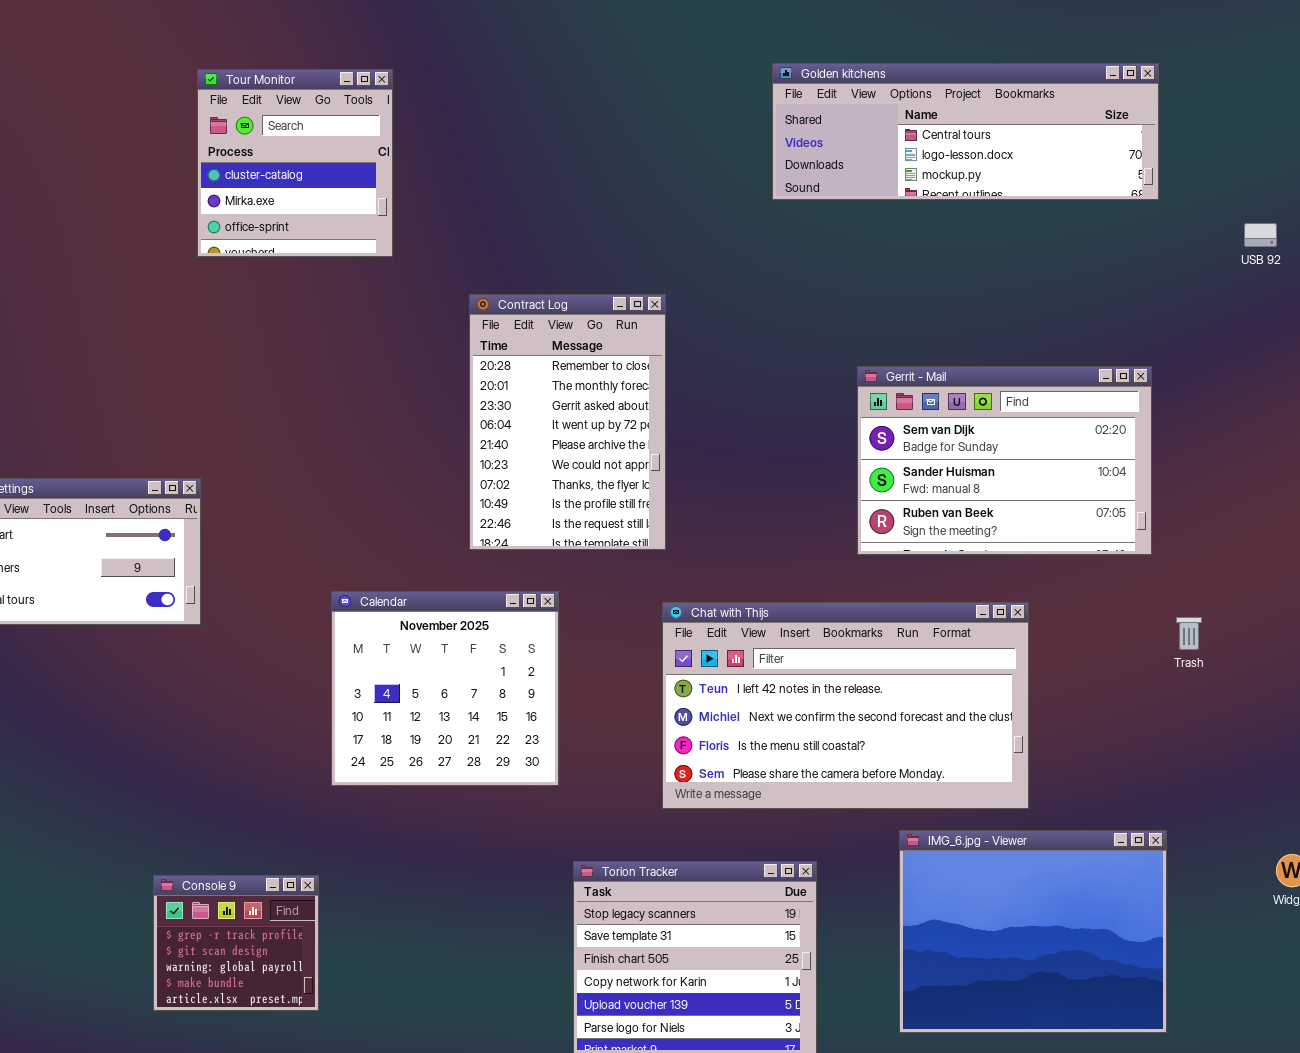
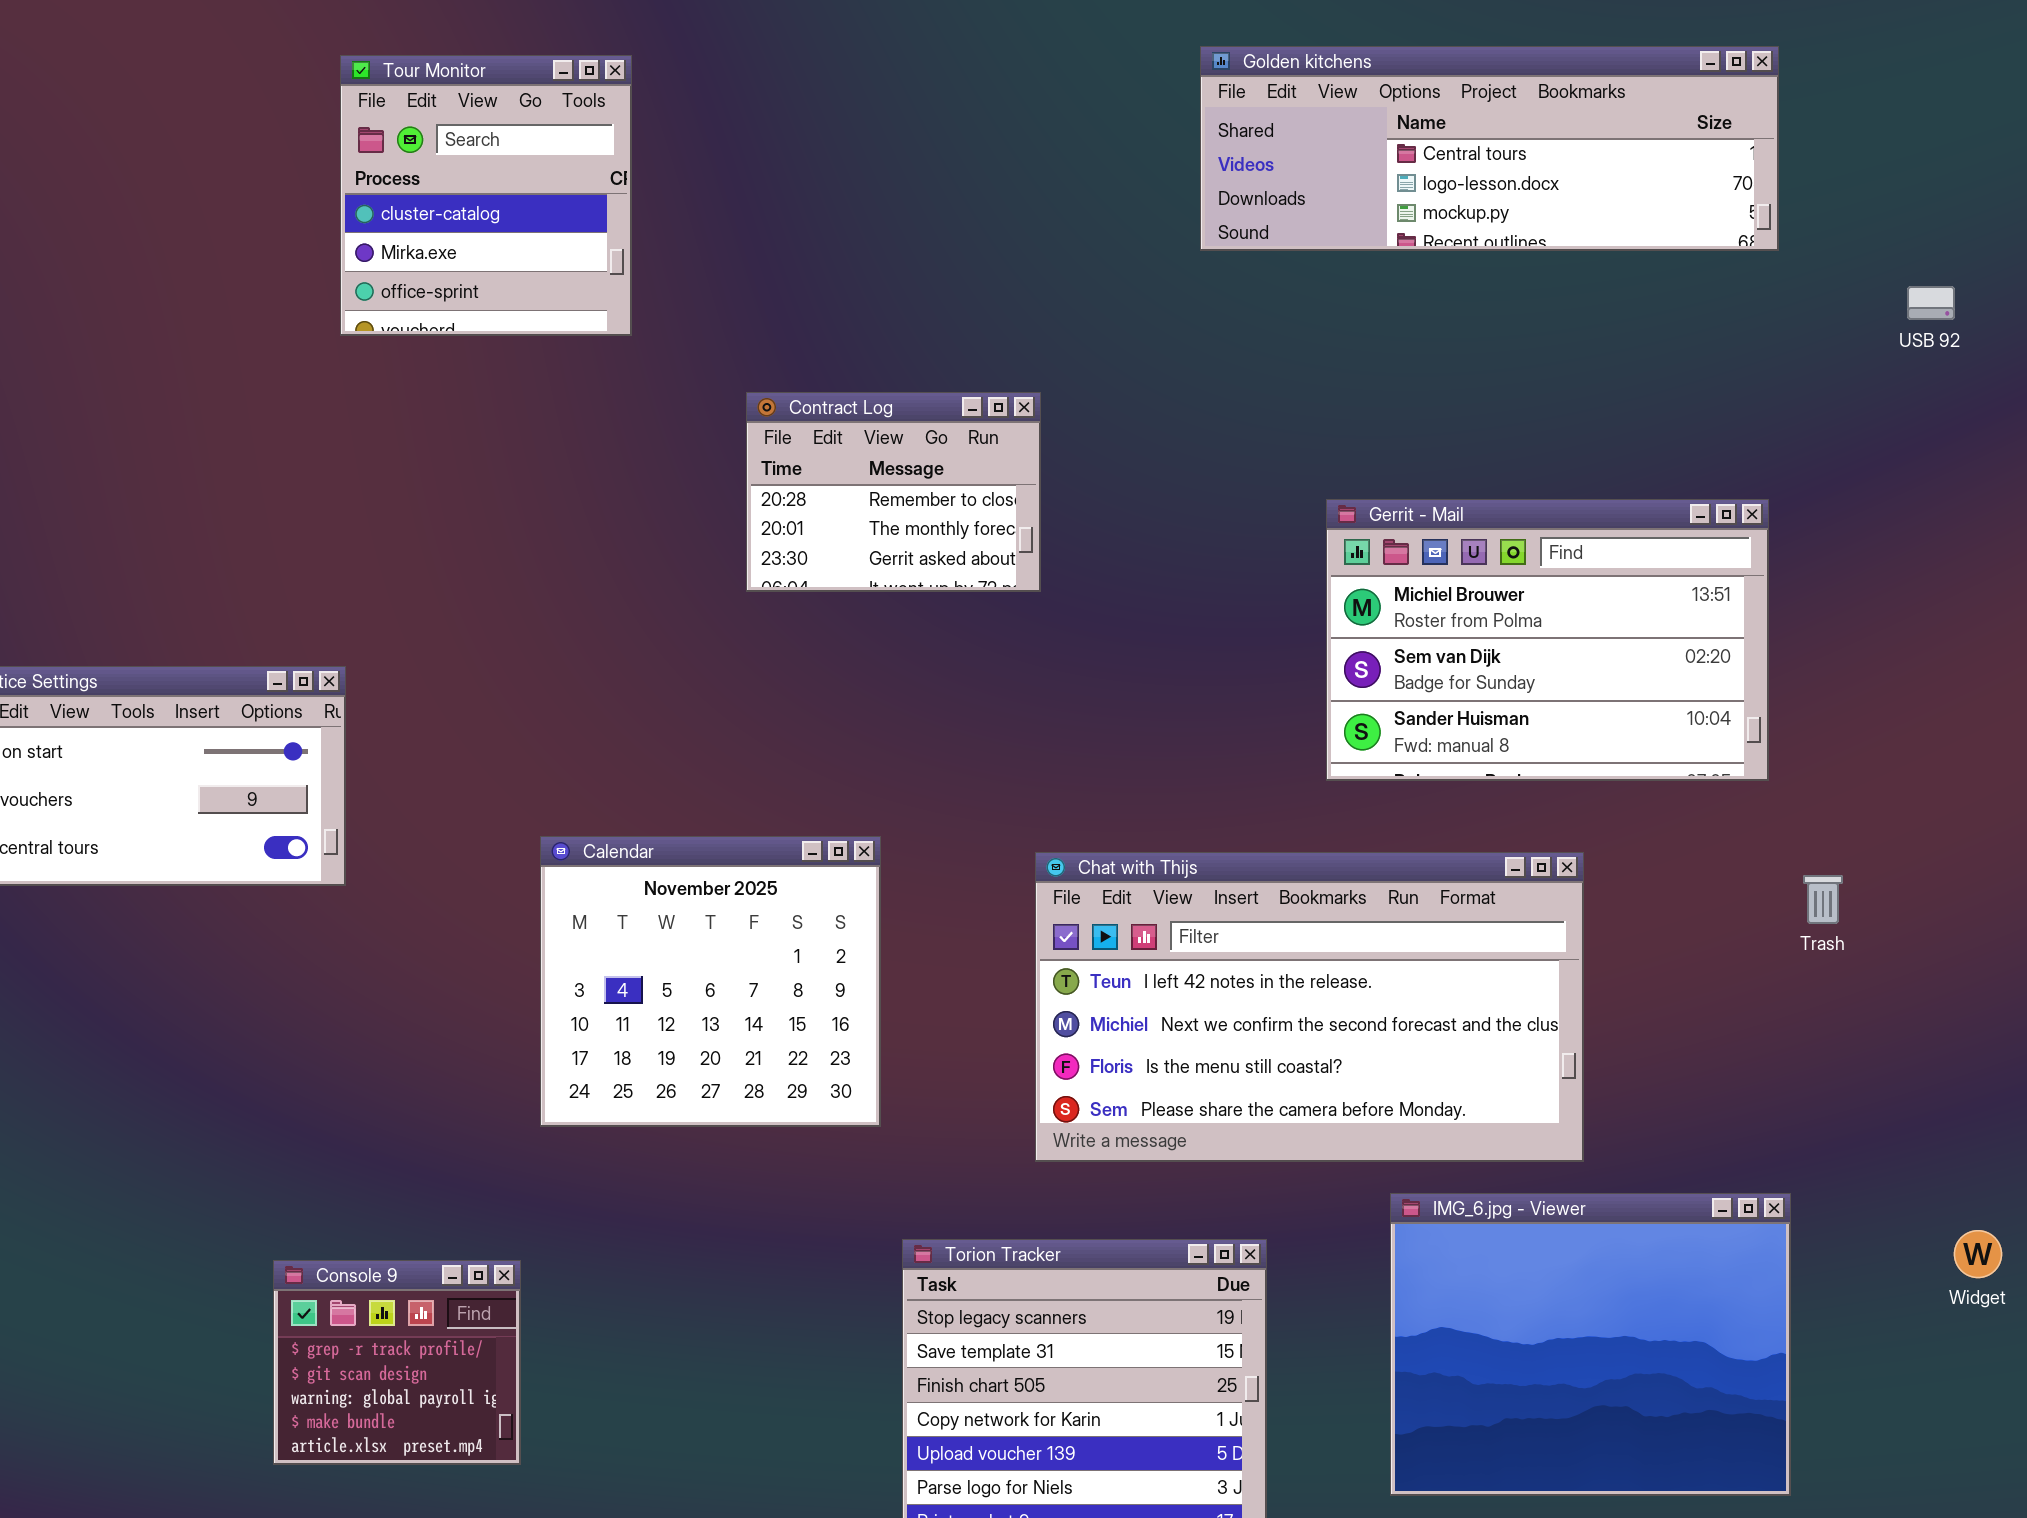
Contract Log: [469,294,666,550] -> [746,392,1041,592], resized
Gerrit - Mail: [857,366,1152,555] -> [1326,499,1769,781], scrolled up 1 row

